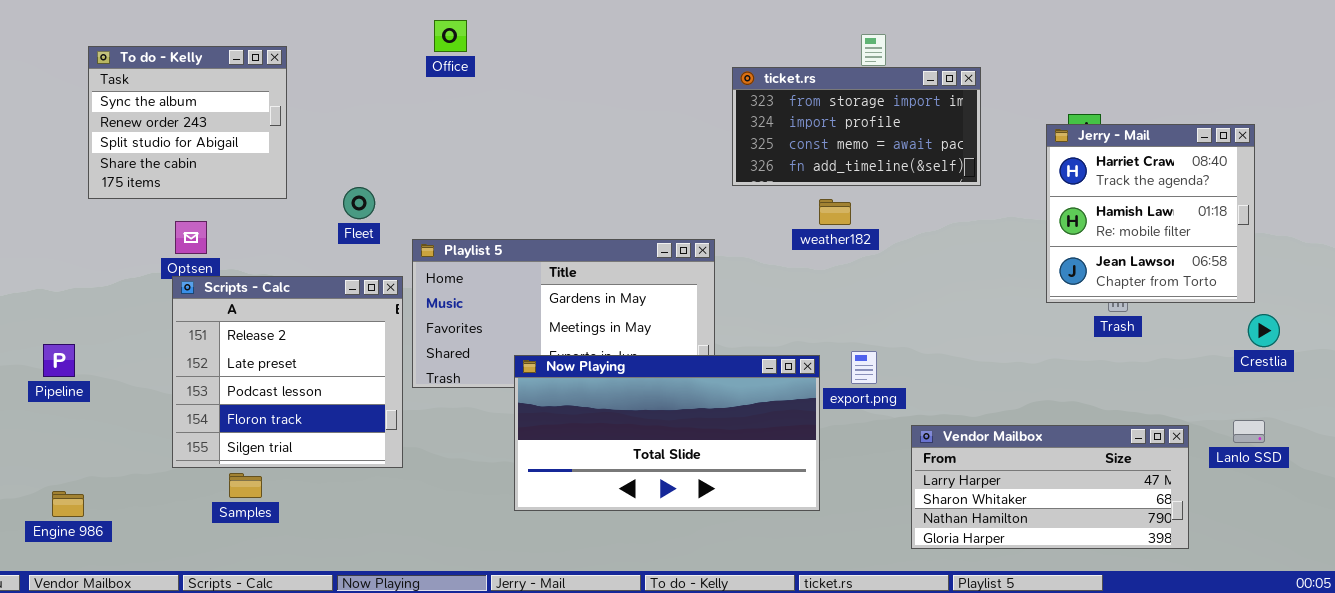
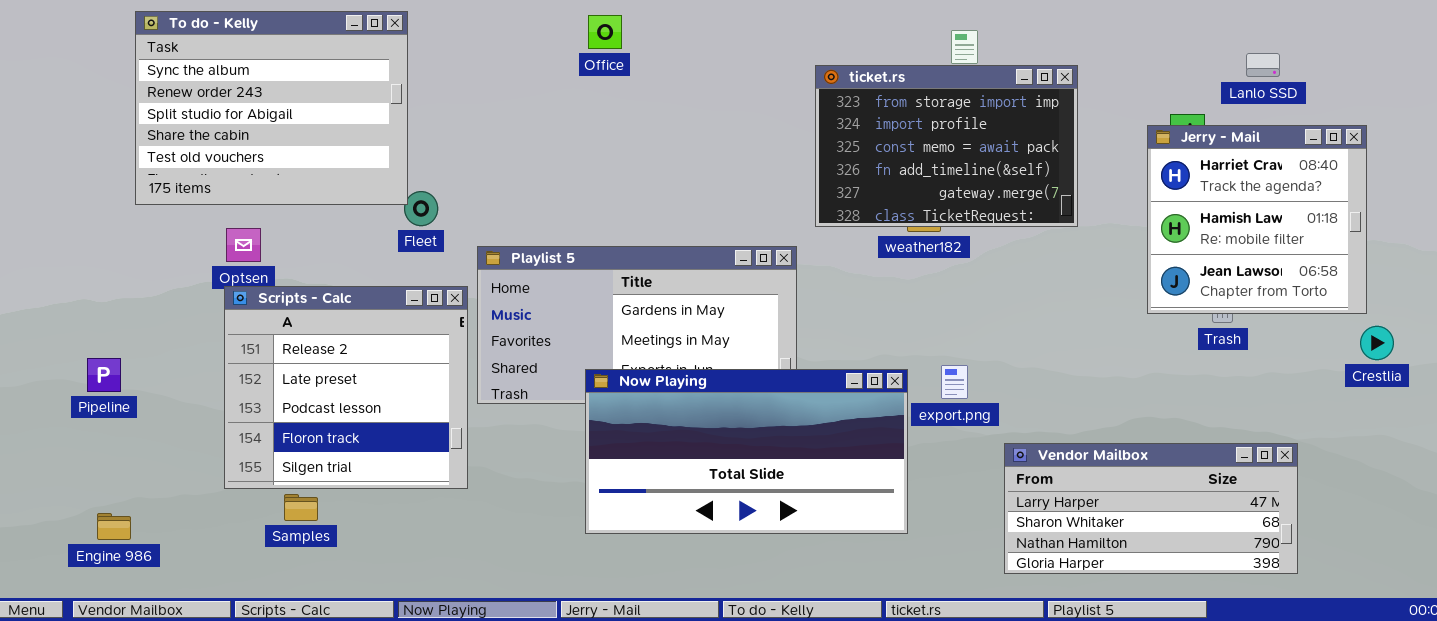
Office: [434,20,467,52] -> [588,15,622,49], moved
To do - Kelly: [88,46,287,199] -> [135,11,408,205], resized
ticket.rs: [732,67,981,186] -> [815,65,1078,227], resized
Lanlo SSD: [1233,420,1265,443] -> [1246,53,1280,77], moved

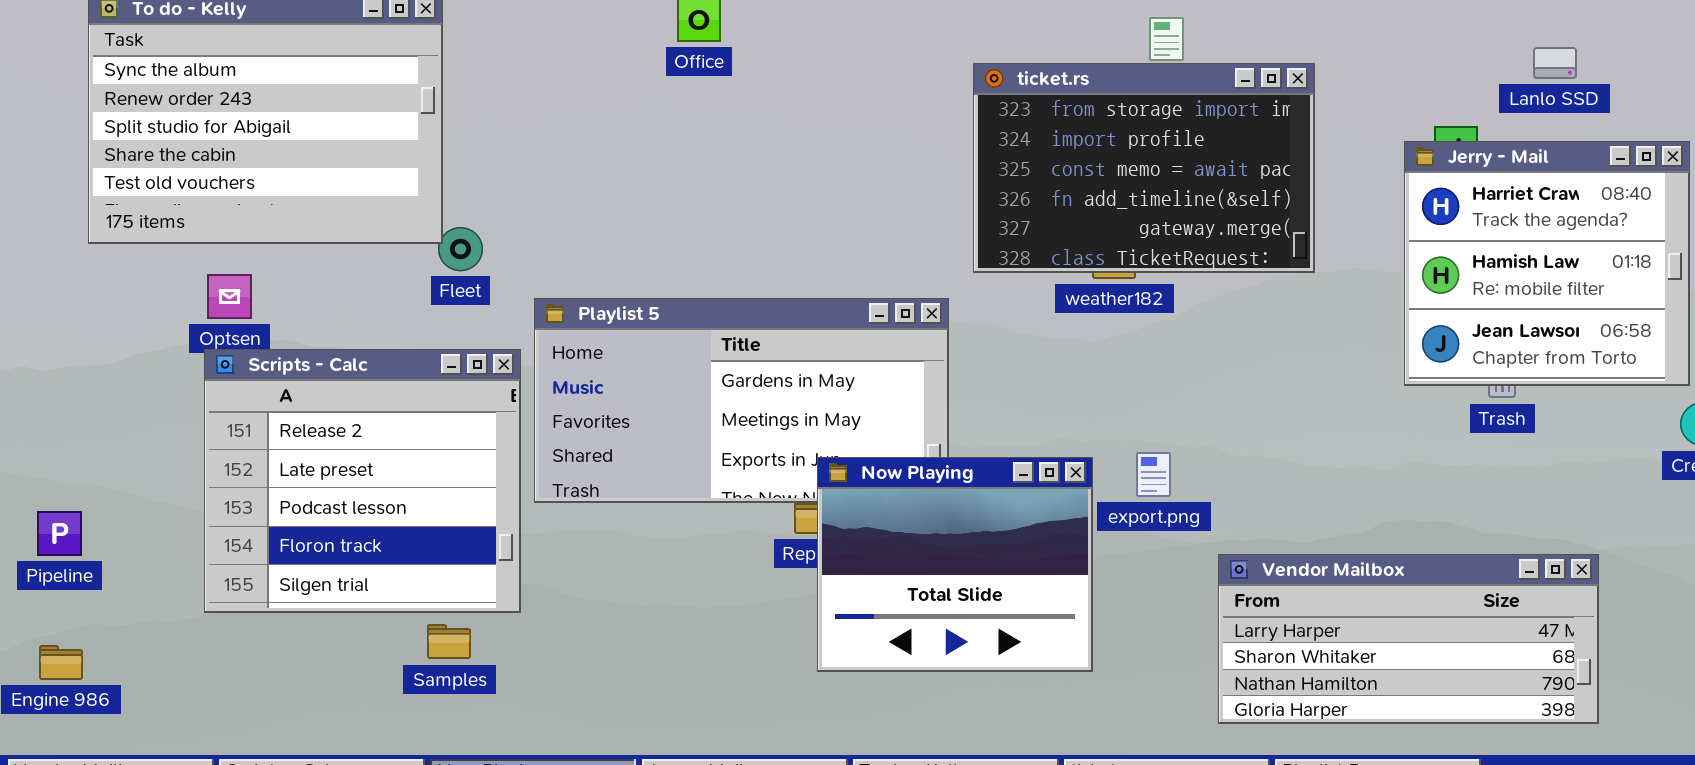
Pipeline: [87,358,121,392] -> [37,511,82,556], moved
Now Playing: [585,369,908,534] -> [817,457,1093,672], resized
Samples: [284,494,318,521] -> [427,624,471,659], moved

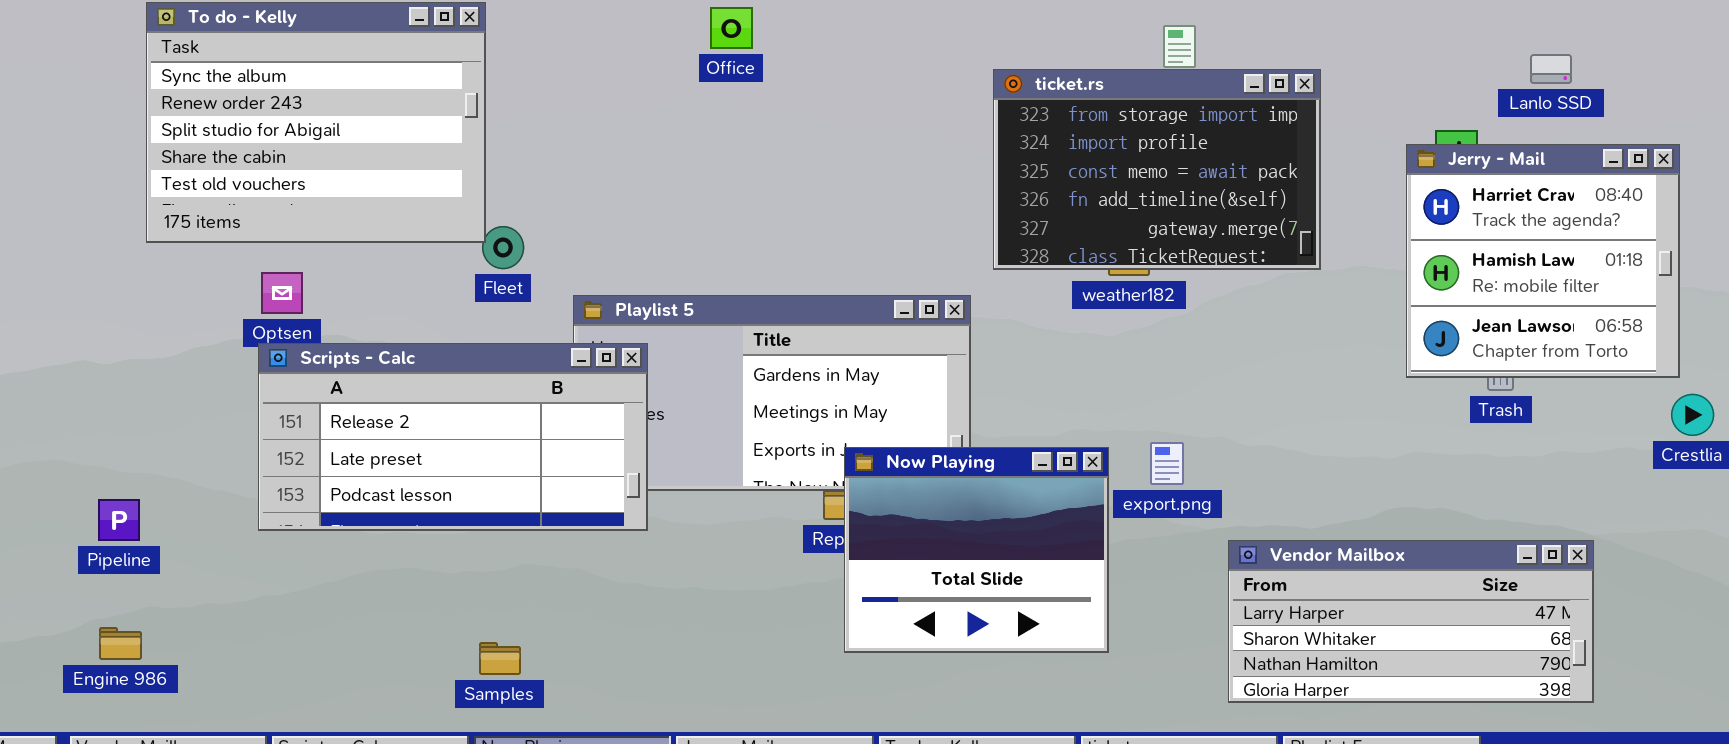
Scripts - Calc: [204,349,521,613] -> [258,343,648,531], resized
Samples: [427,624,471,659] -> [479,642,521,675], moved

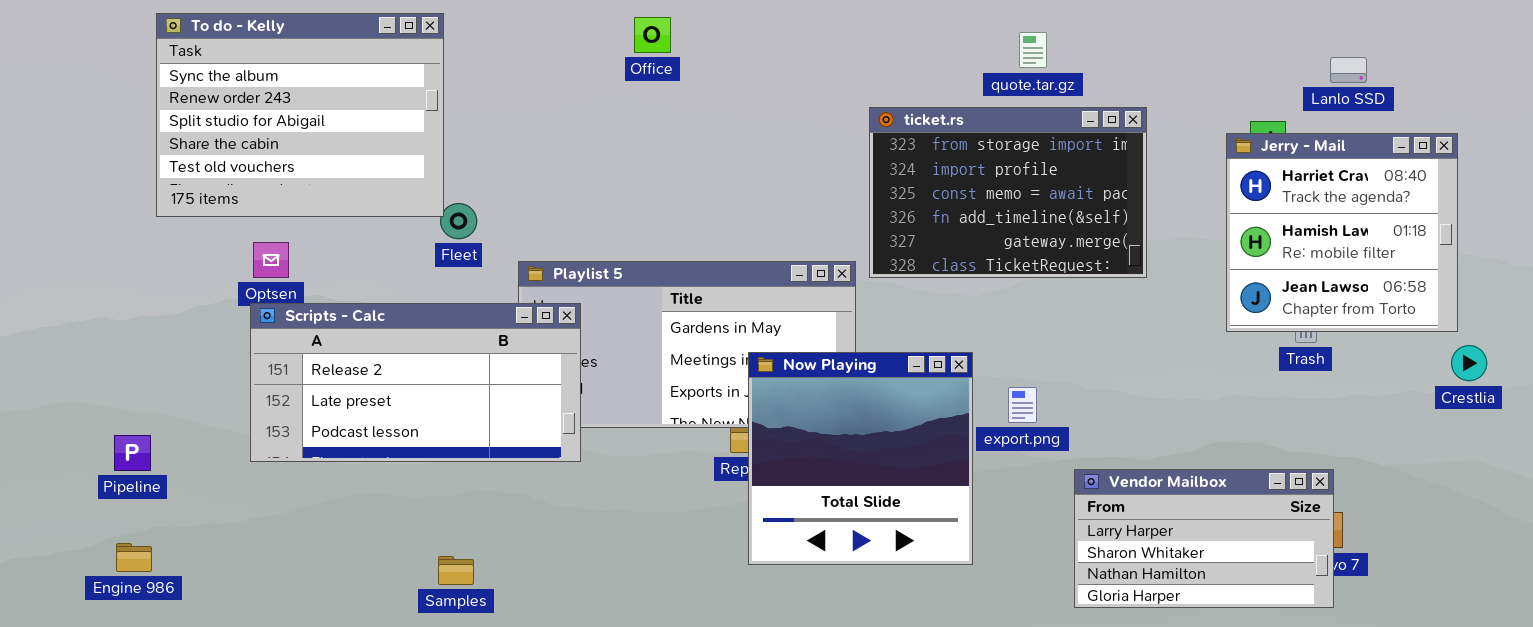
ticket.rs: [993,69,1321,270] -> [869,107,1147,278], moved
Now Playing: [844,447,1109,653] -> [748,352,973,565], resized
Vendor Mailbox: [1228,540,1594,703] -> [1074,469,1334,608], resized

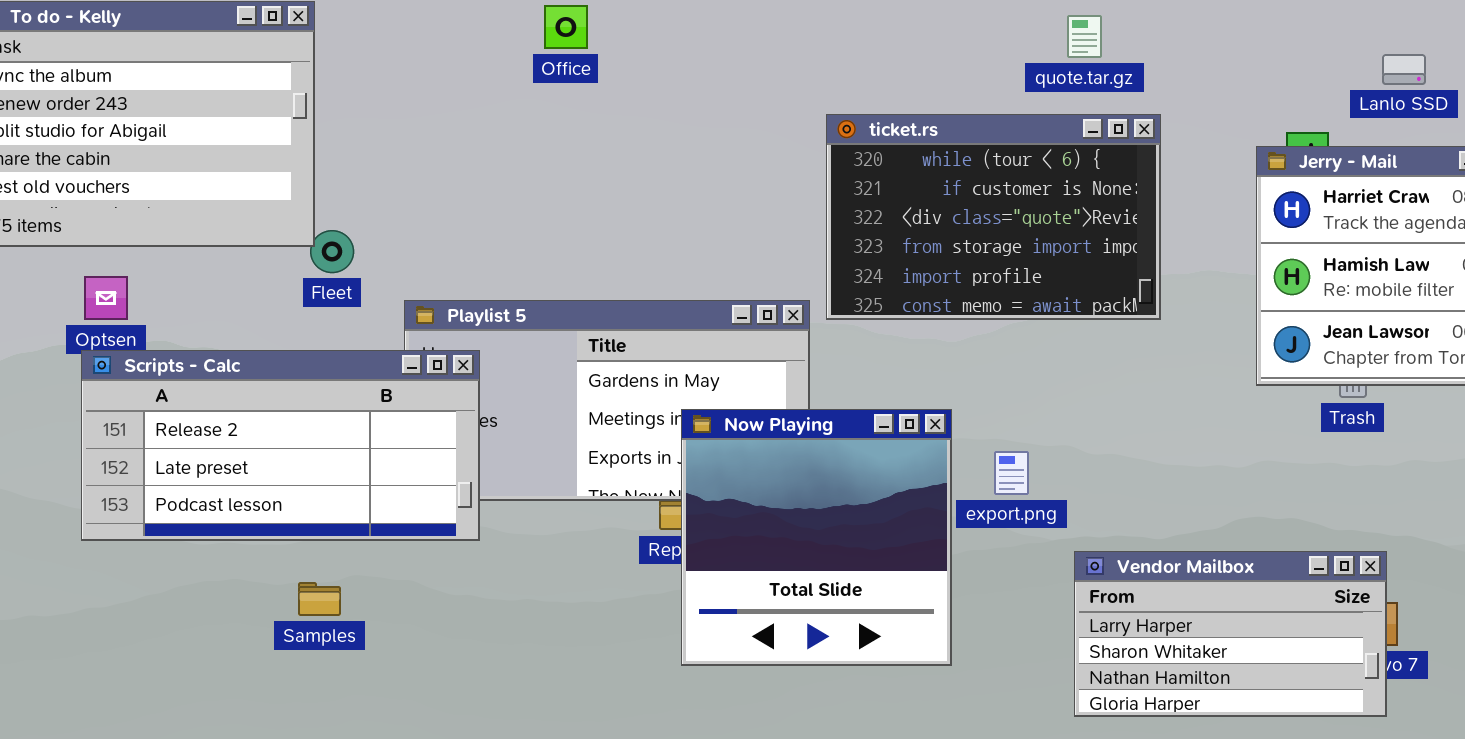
quote.tar.gz: [1019,32,1047,68] -> [1067,15,1102,58], moved
ticket.rs: [869,107,1147,278] -> [826,114,1161,320], scrolled up 3 rows
Samples: [438,556,474,585] -> [298,582,341,616], moved

